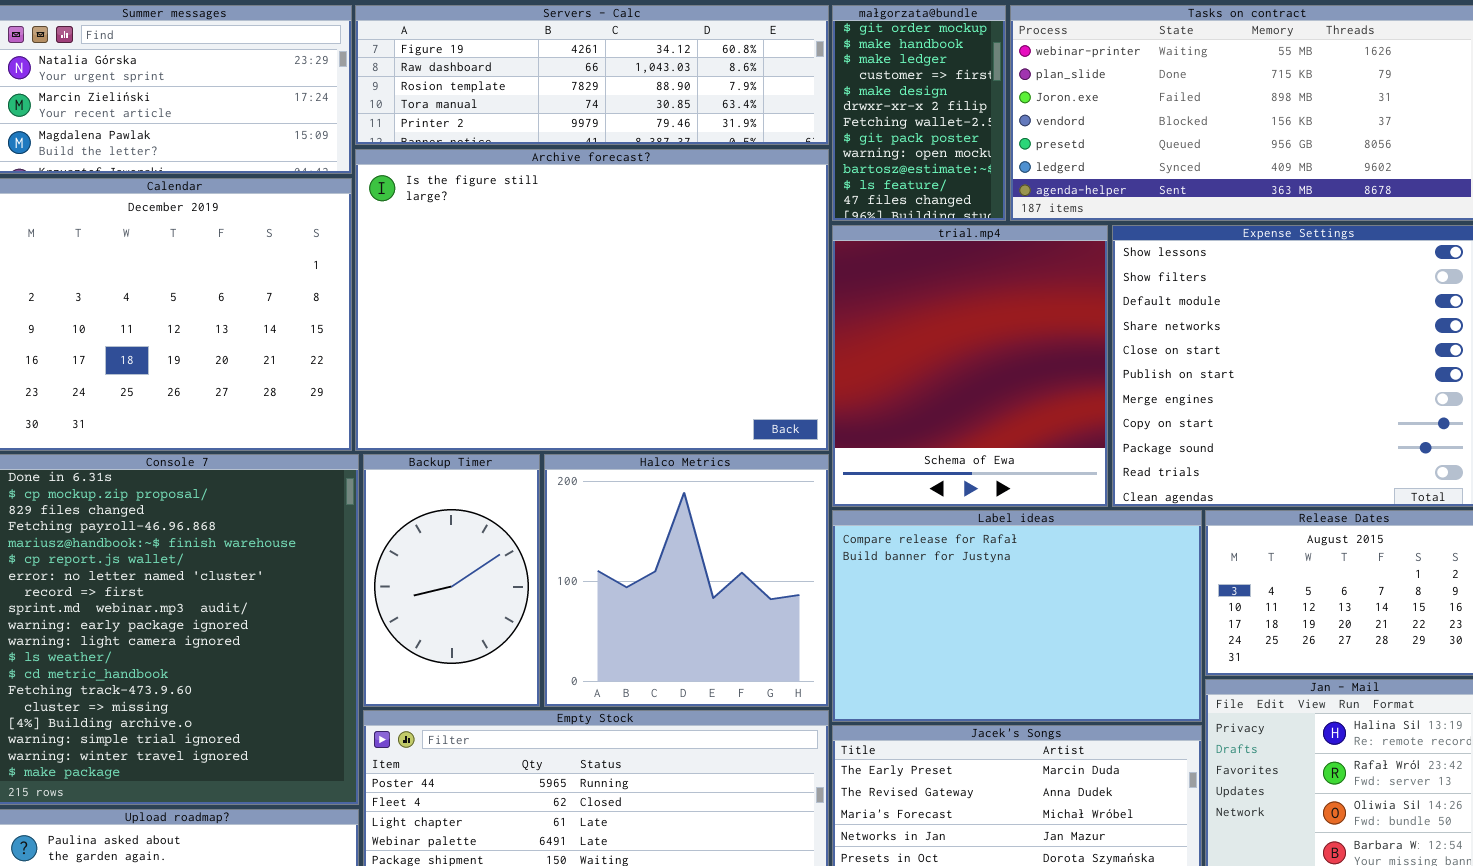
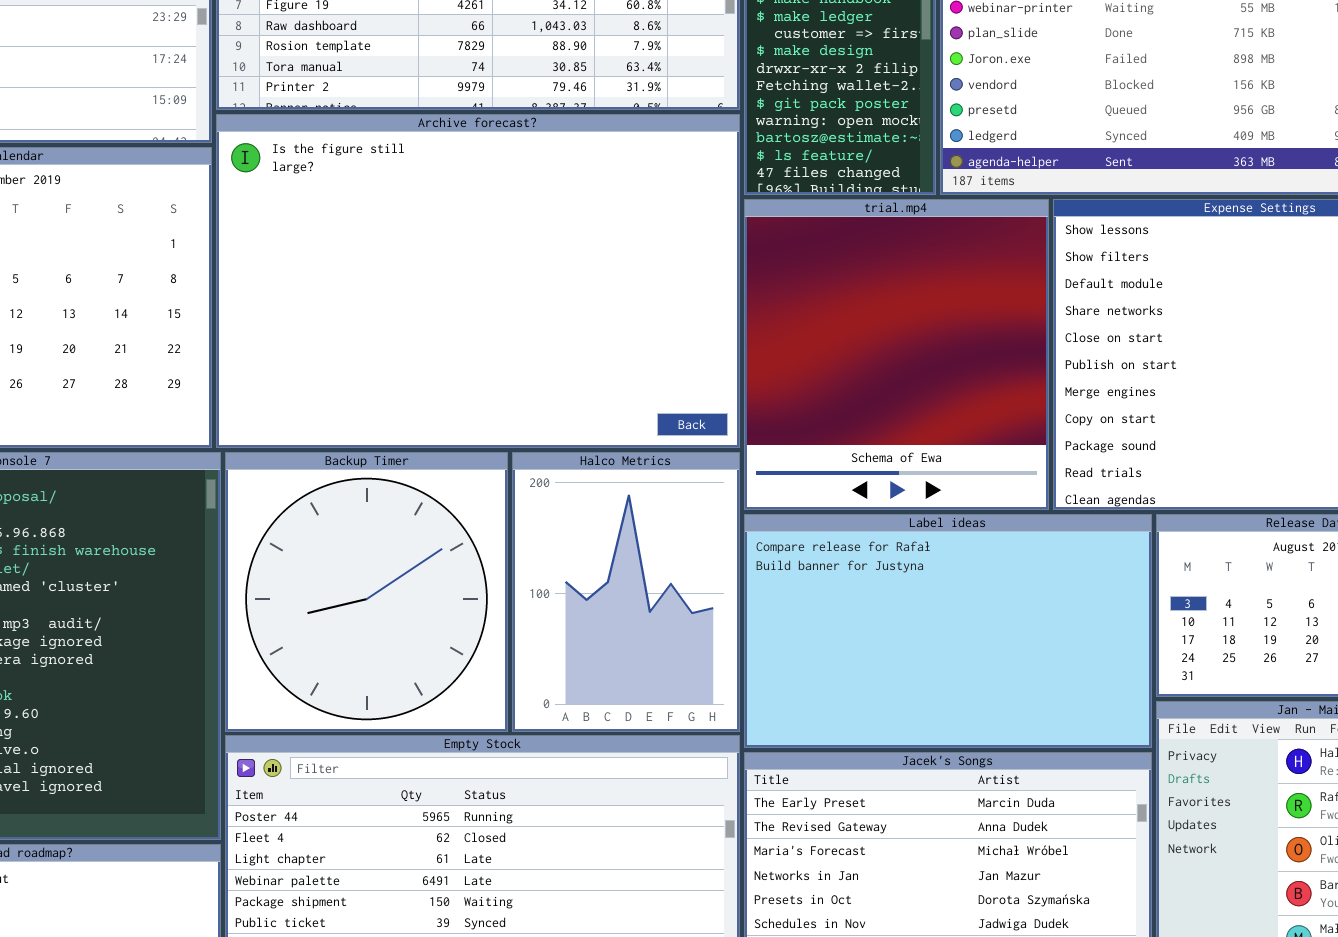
Backup Timer: [363,454,540,707] -> [225,452,508,732], resized
Halco Metrics: [544,454,829,707] -> [512,452,740,732], resized

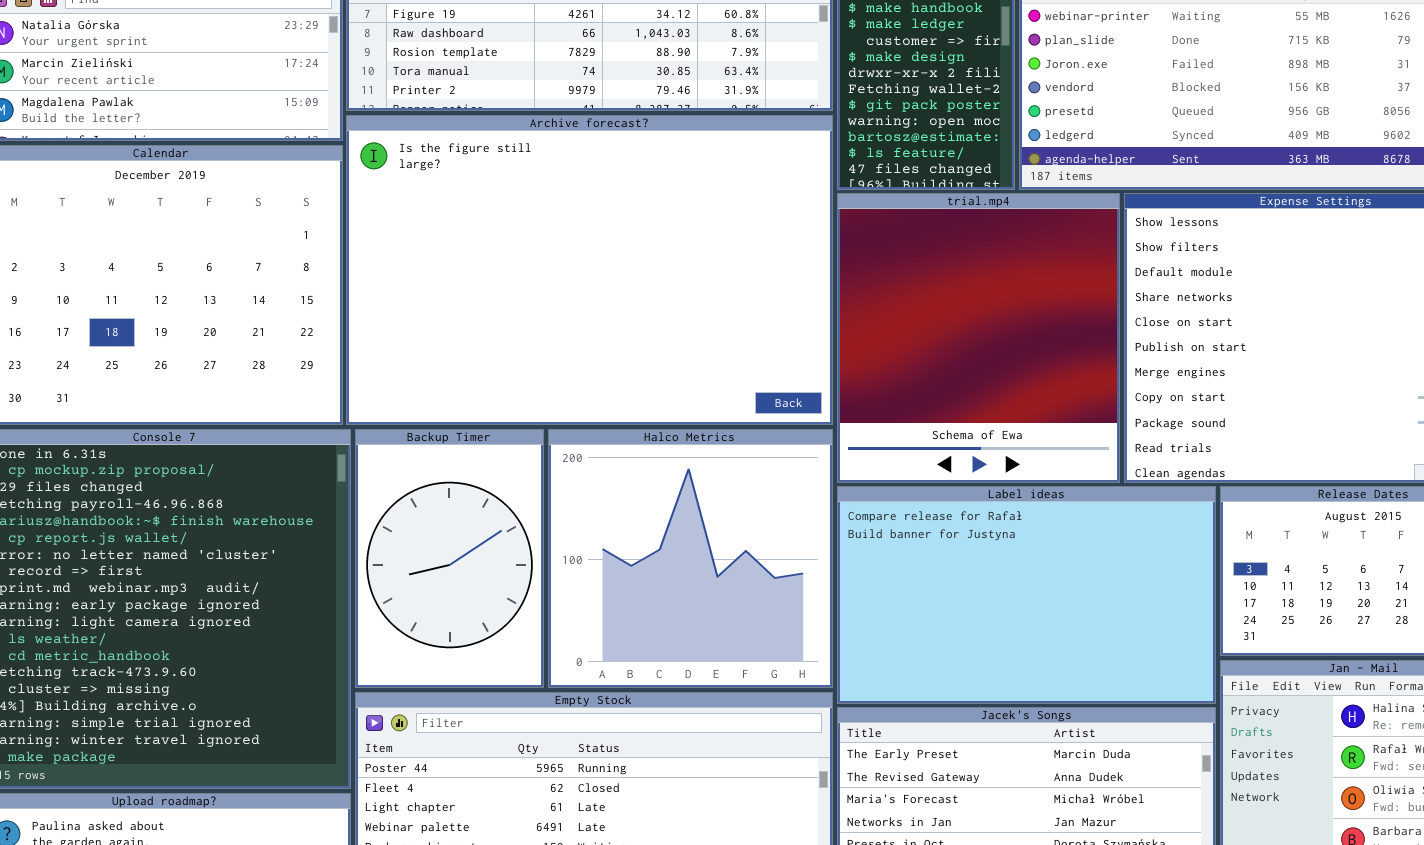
Backup Timer: [225,452,508,732] -> [355,429,544,688], resized
Halco Metrics: [512,452,740,732] -> [548,429,833,688], resized

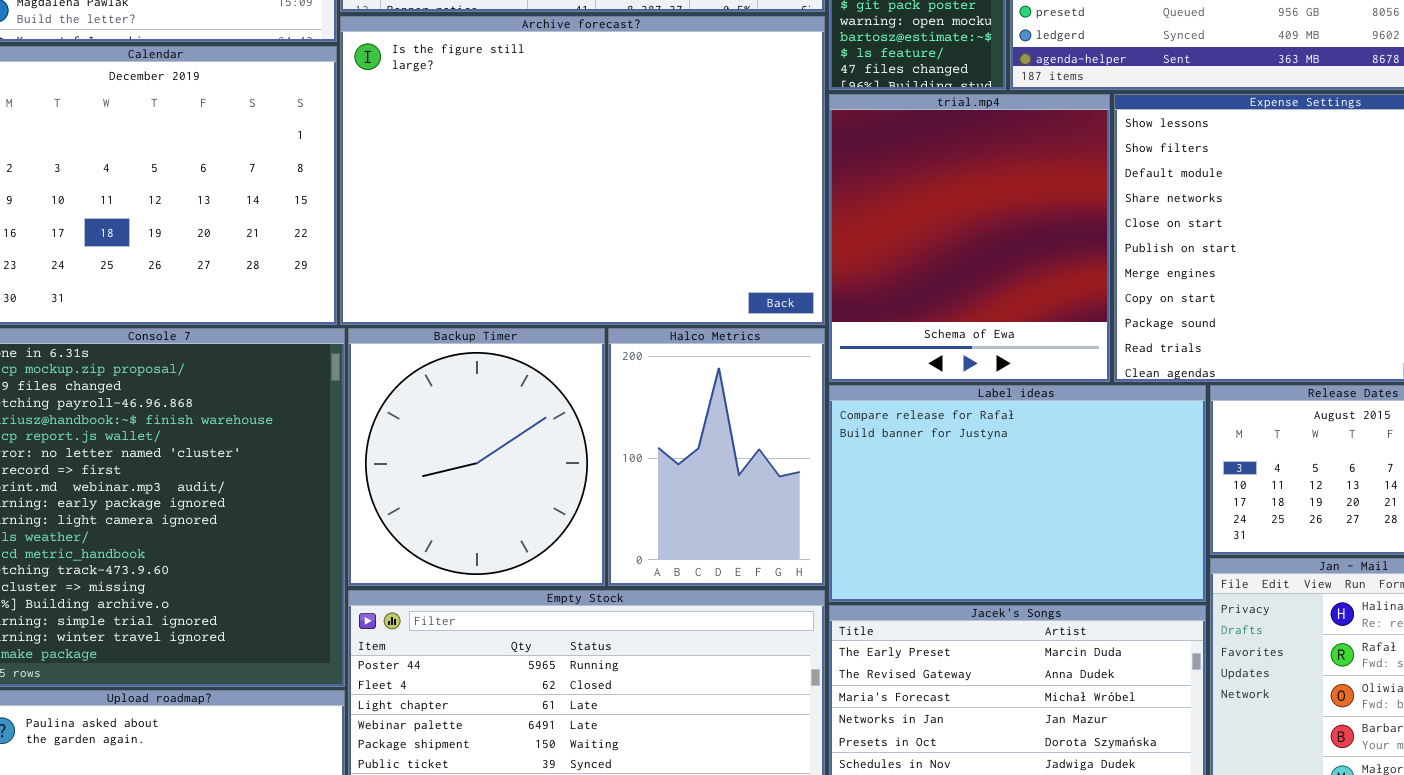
Backup Timer: [355,429,544,688] -> [348,328,605,586], resized
Halco Metrics: [548,429,833,688] -> [608,328,825,586], resized

